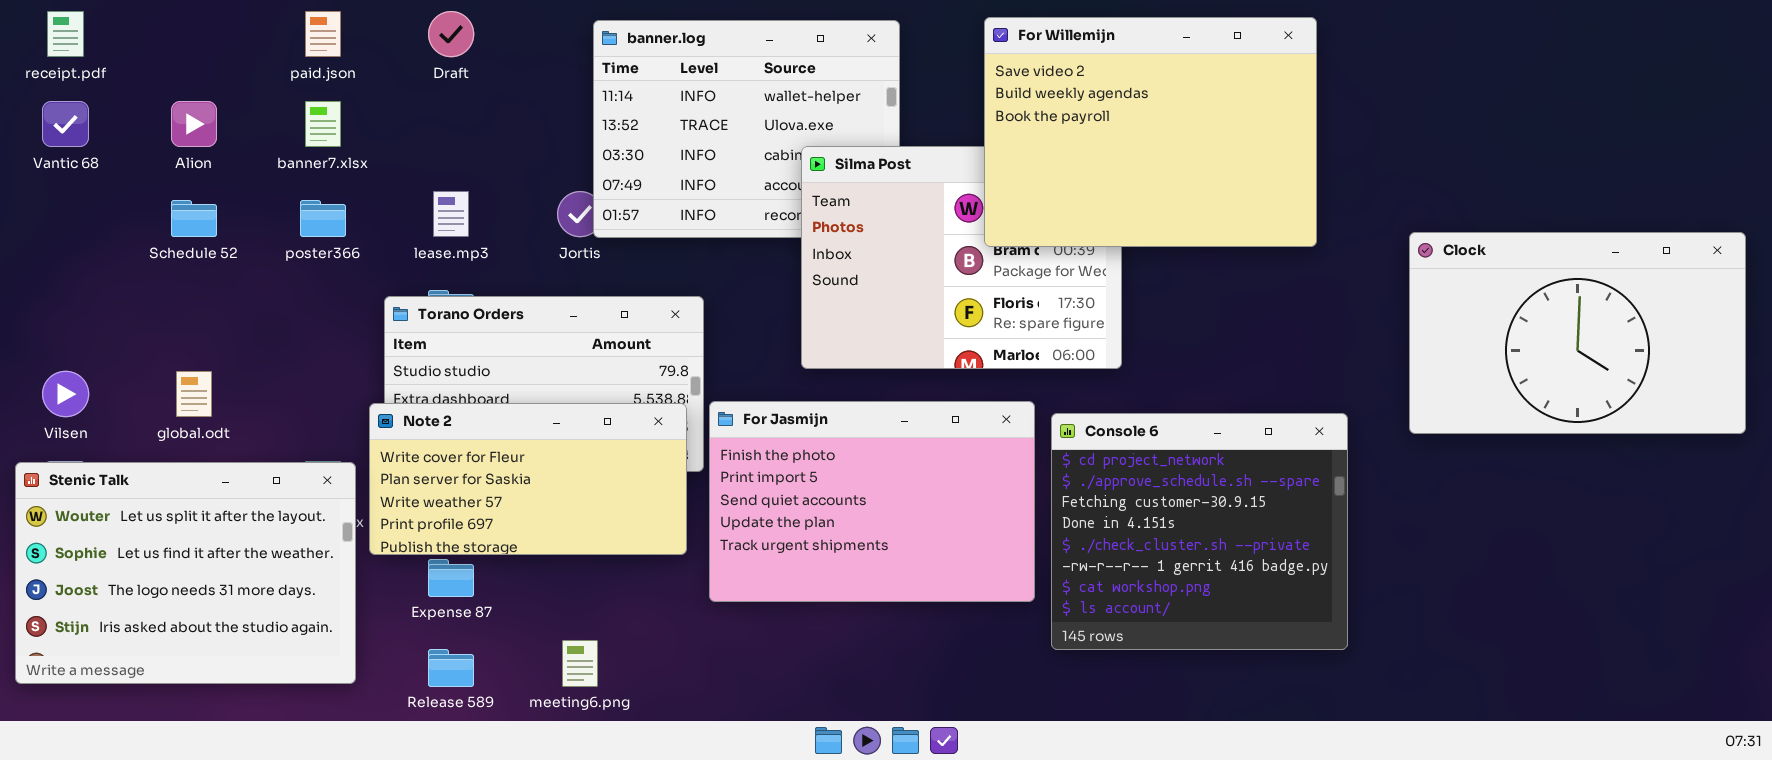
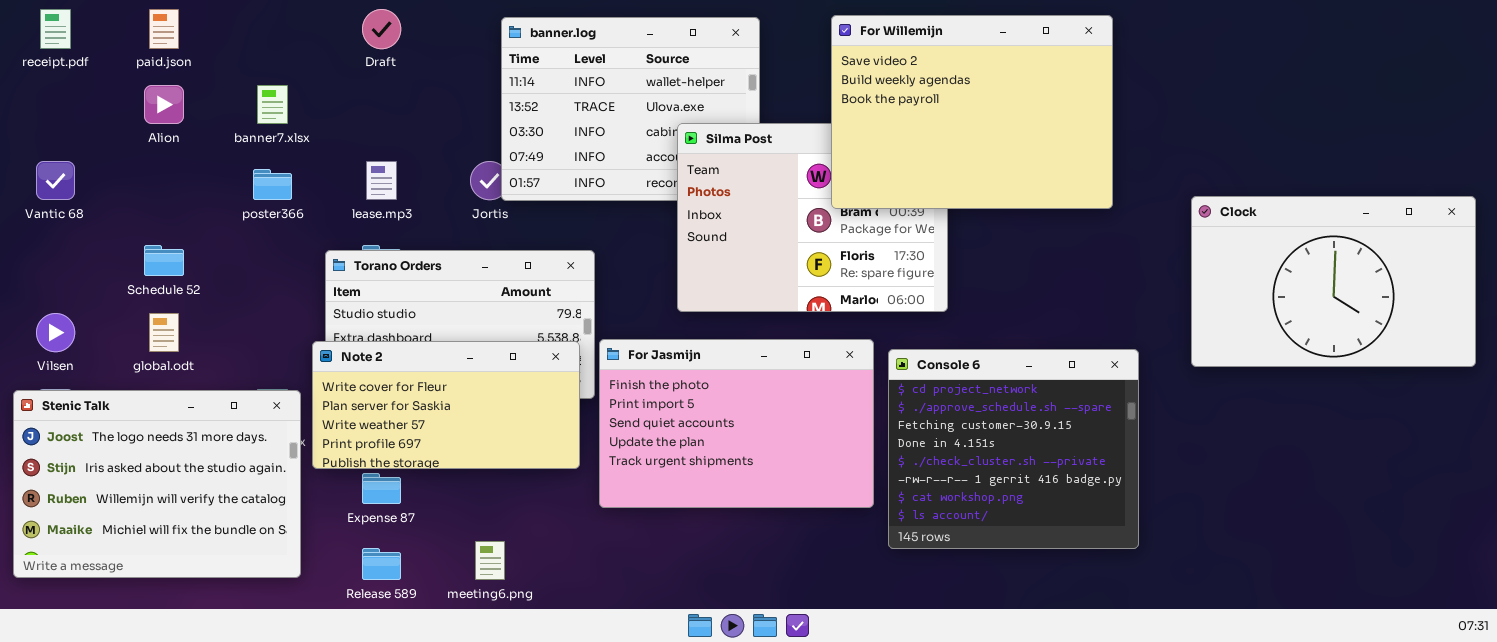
paid.json: [305,11,341,57] -> [149,9,179,49], moved
Vantic 68: [42,101,89,147] -> [36,161,75,200], moved
Schedule 52: [171,200,217,237] -> [144,245,184,276], moved
Stenic Talk: [15,462,356,684] -> [13,390,301,578], scrolled down 2 rows

